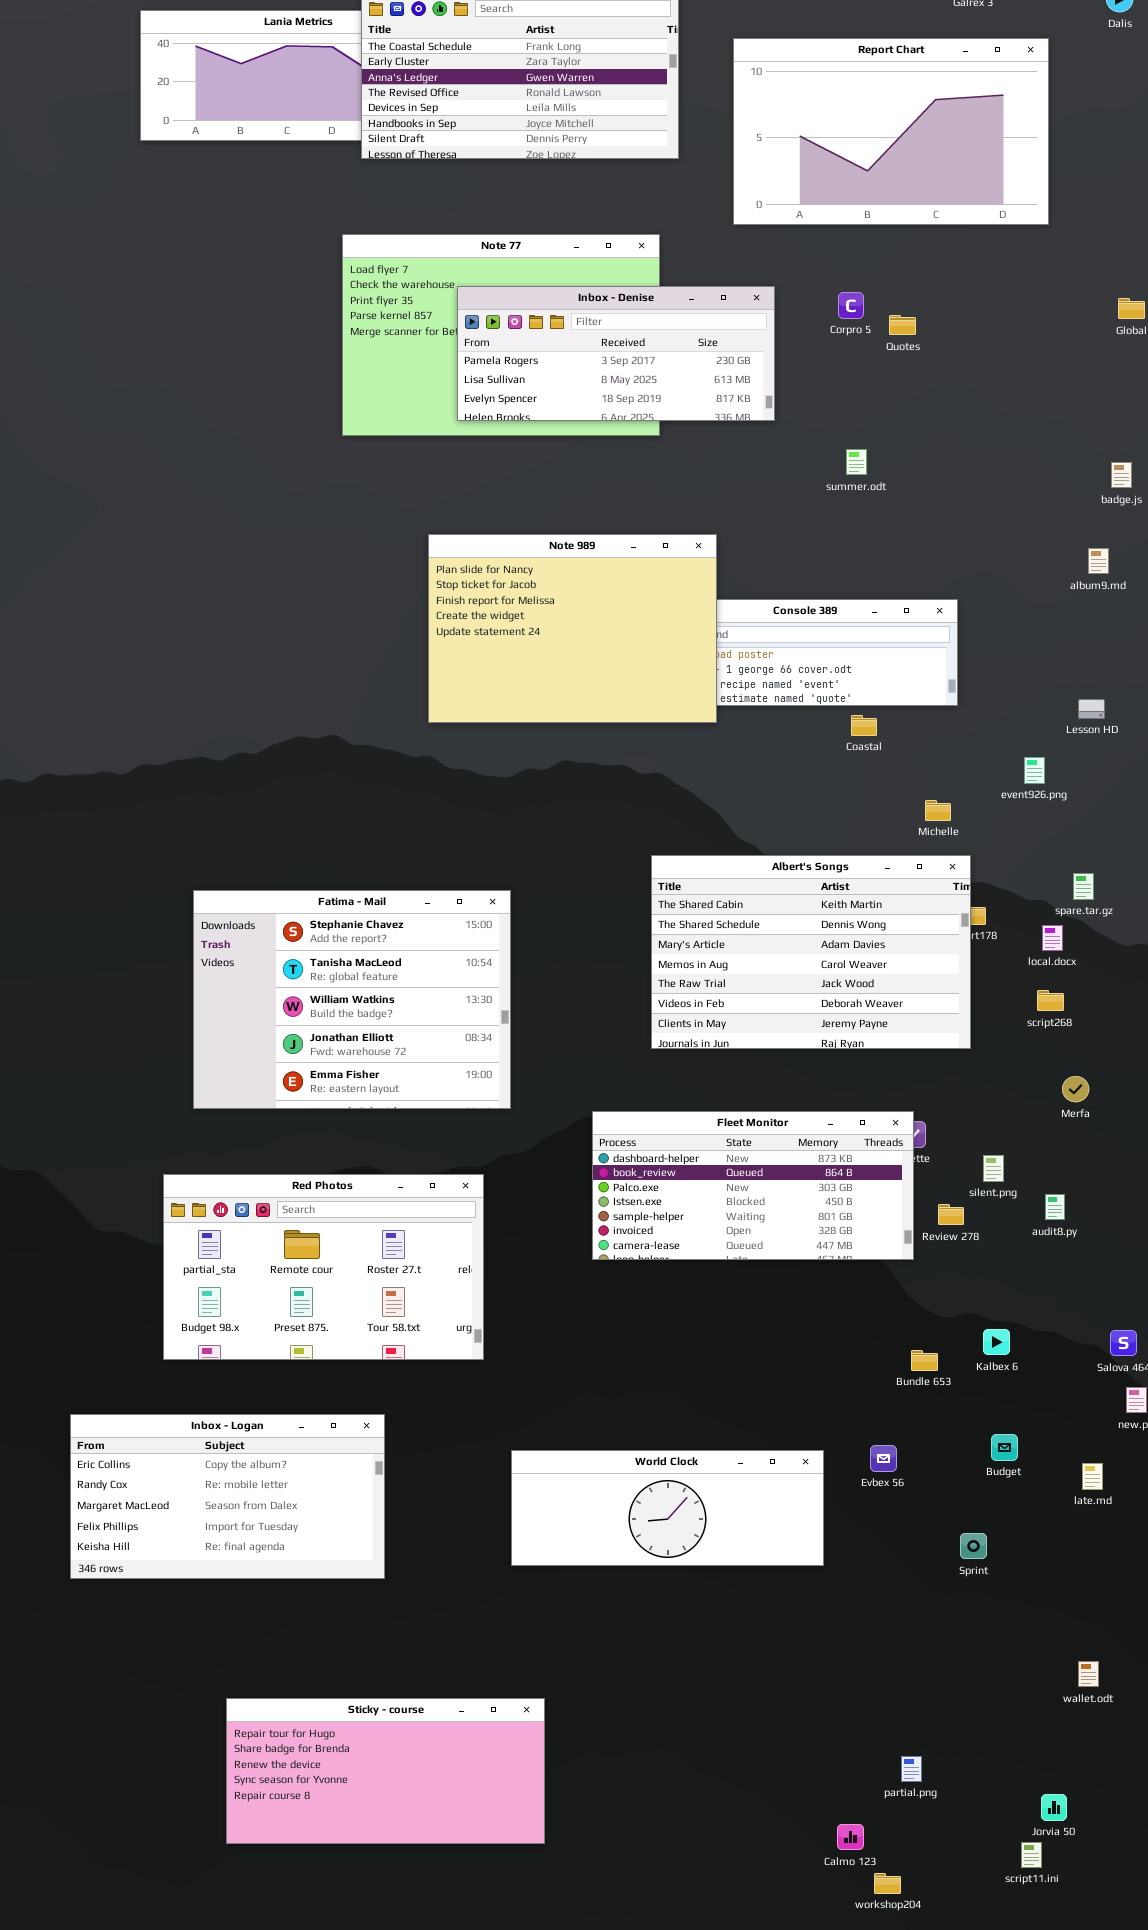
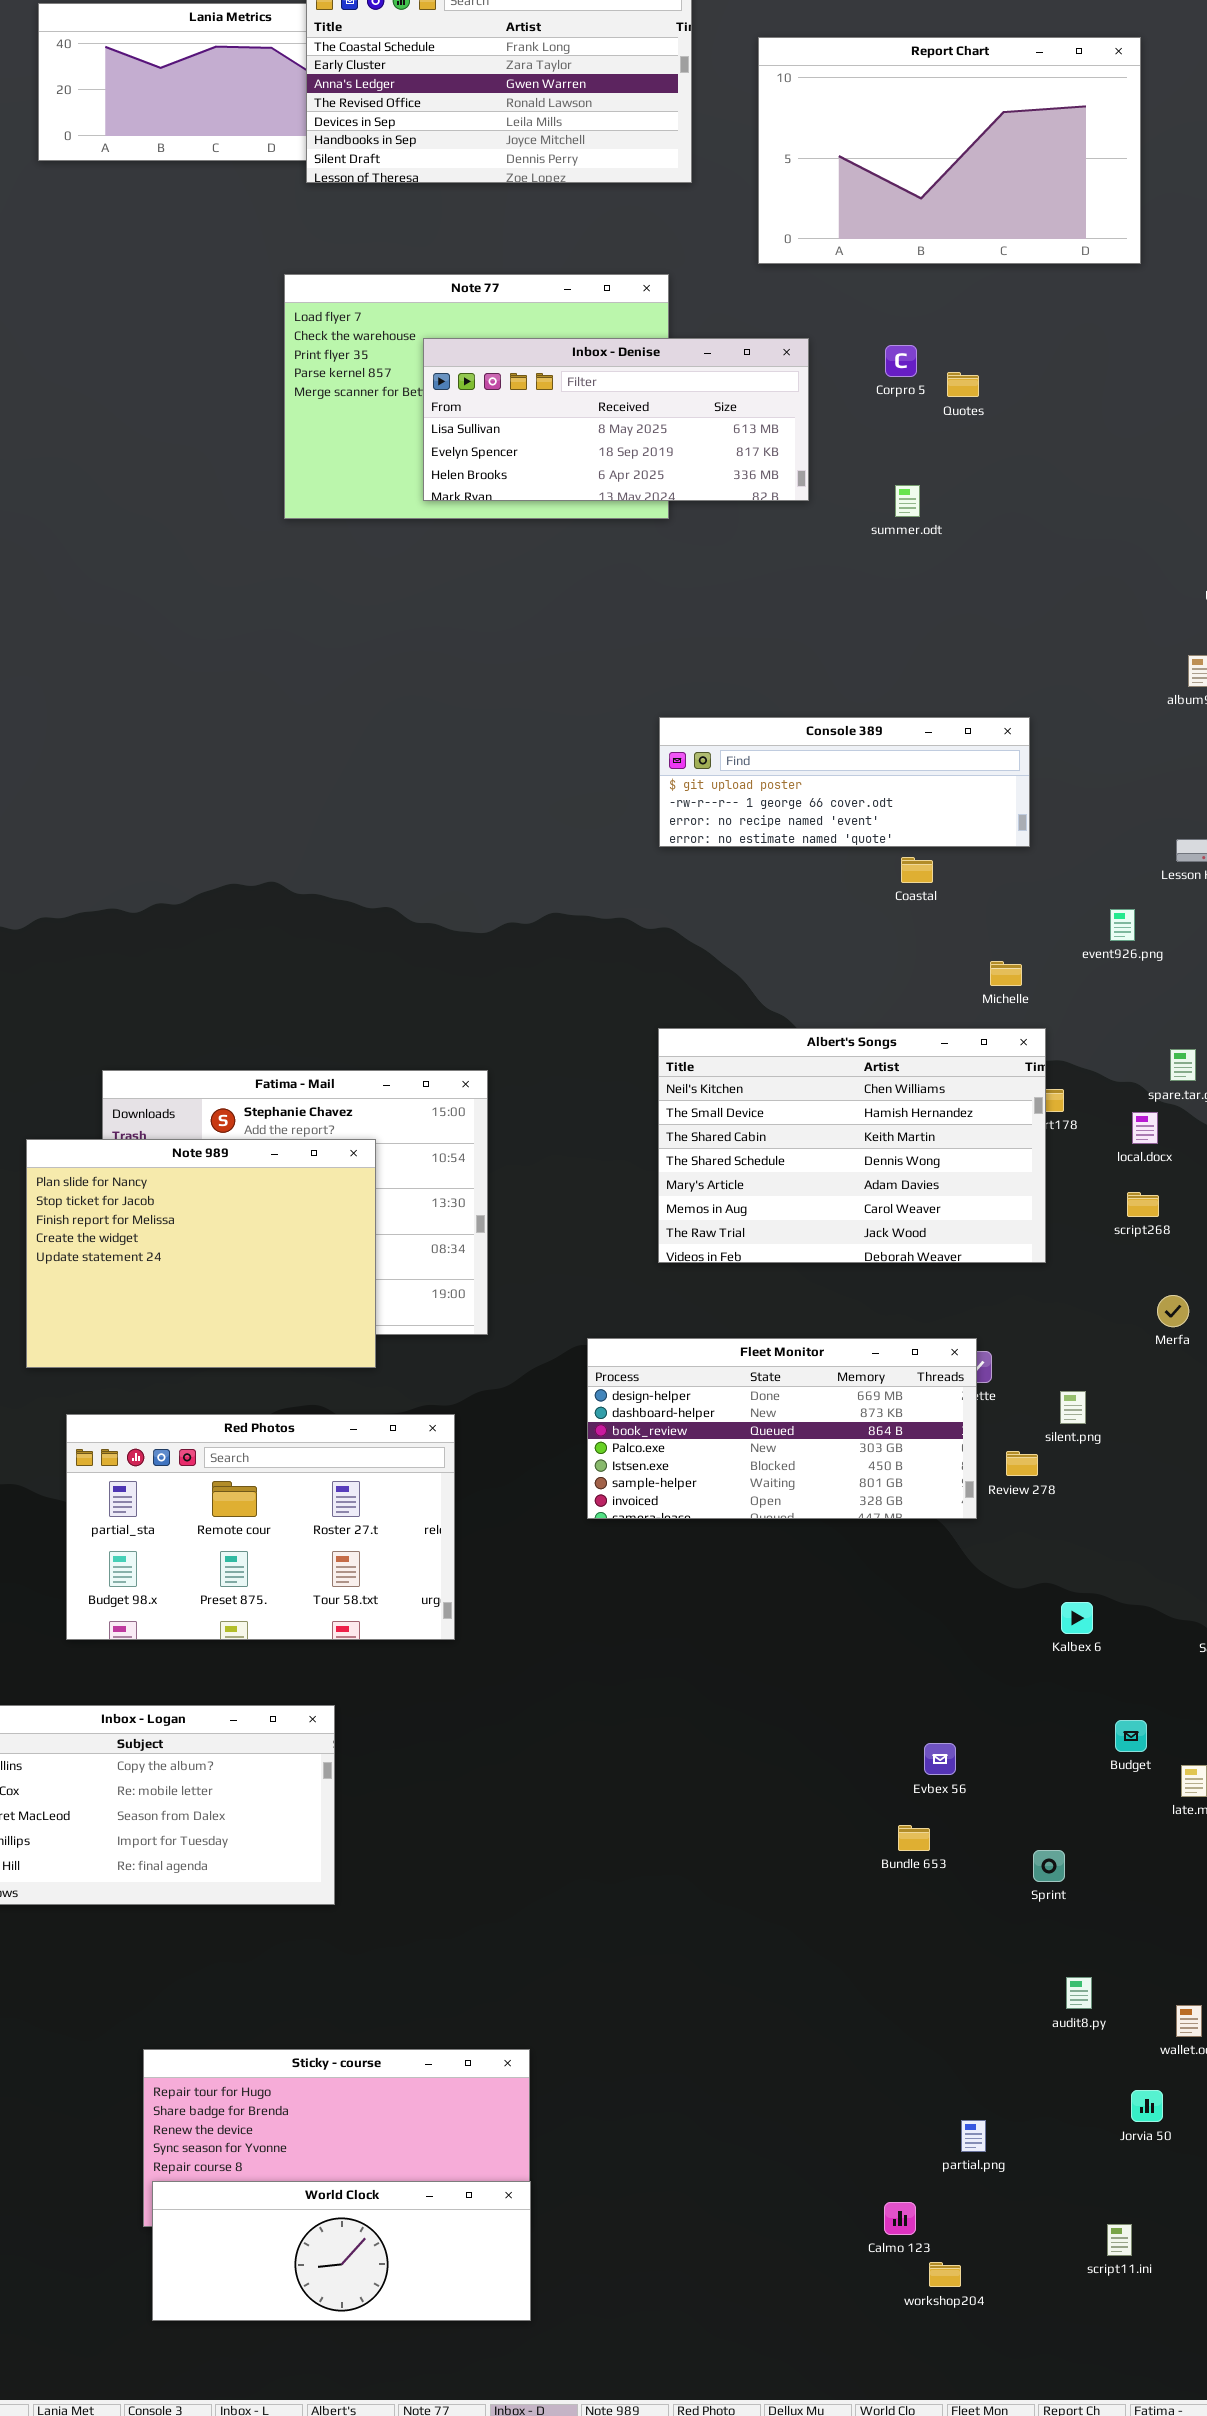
Inbox - Denise: [457,286,775,421] -> [423,338,809,501], scrolled down 1 row
summer.odt: [846,449,867,475] -> [895,485,920,517], moved
Note 989: [428,534,717,723] -> [26,1139,376,1368], moved
Albert's Songs: [651,855,971,1049] -> [658,1028,1046,1263], scrolled up 2 rows
Fleet Monitor: [592,1111,914,1260] -> [587,1338,977,1519], scrolled up 1 row
audit8.py: [1045,1194,1065,1220] -> [1066,1977,1092,2009], moved
Bundle 653: [911,1350,938,1371] -> [898,1825,930,1851], moved
Budget: [991,1434,1018,1461] -> [1115,1720,1147,1752], moved
World Clock: [511,1450,824,1566] -> [152,2181,531,2321], moved
Jorvia 50: [1041,1794,1067,1821] -> [1131,2090,1163,2122], moved

